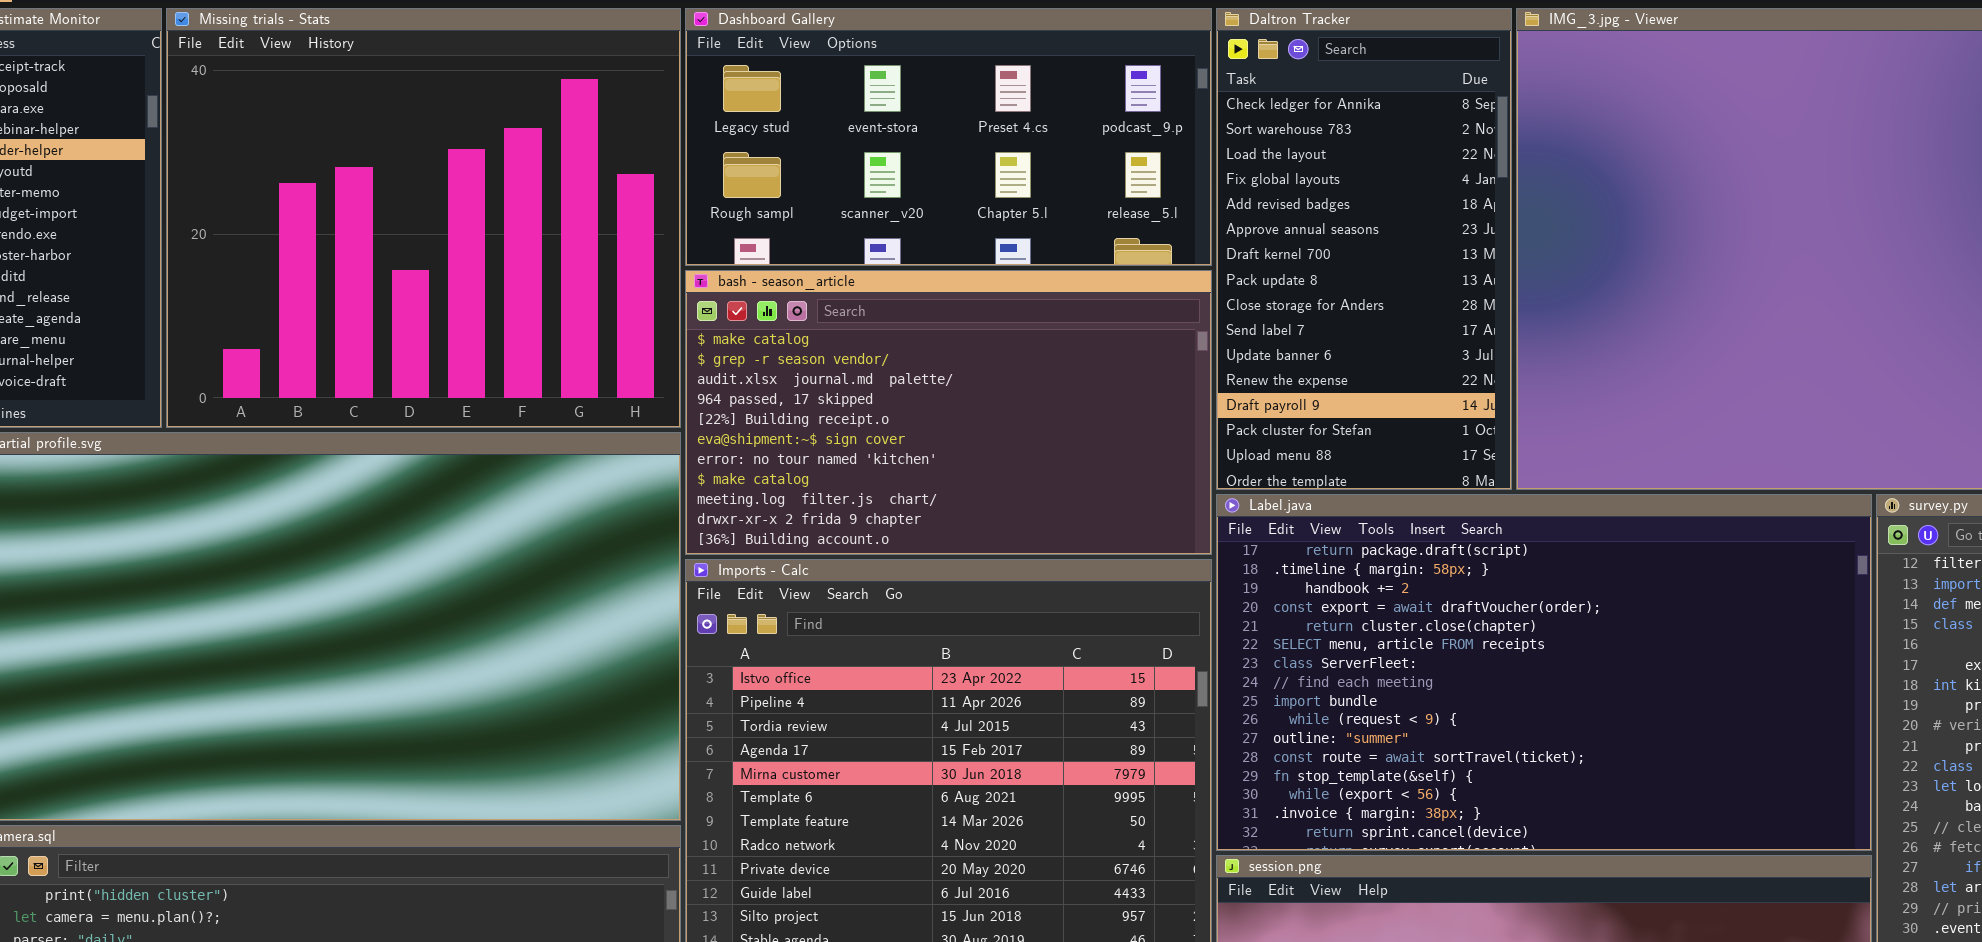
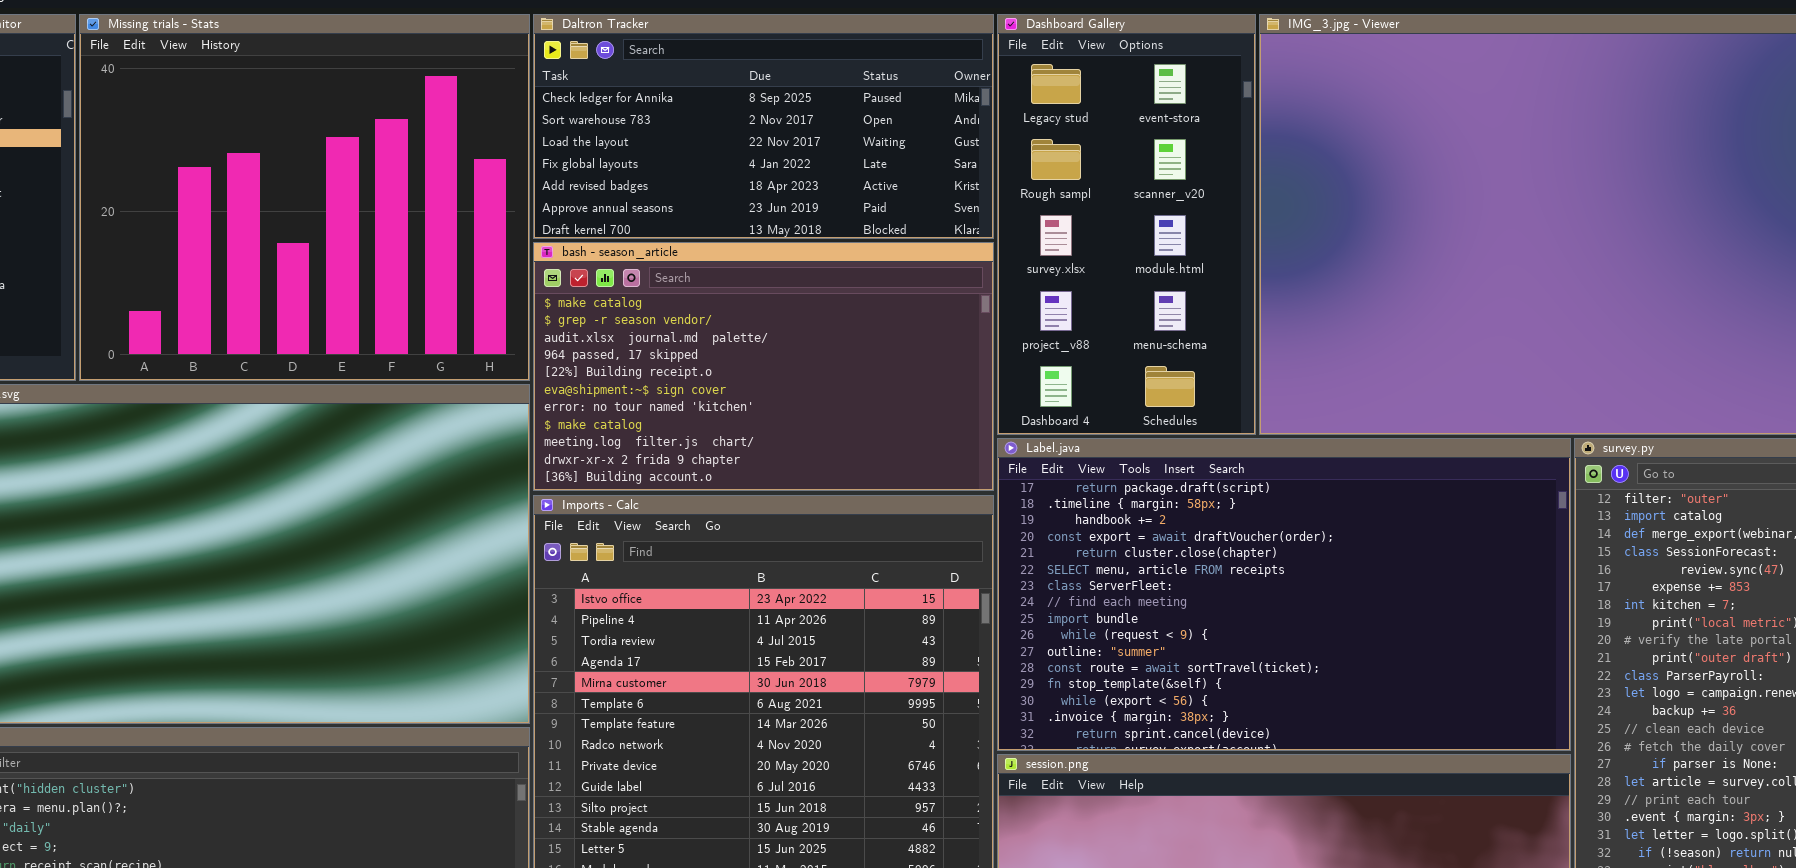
Dashboard Gallery: [685,8,1212,266] -> [997,14,1256,435], moved, resized
Daltron Tracker: [1216,8,1512,490] -> [533,14,994,239], moved, resized

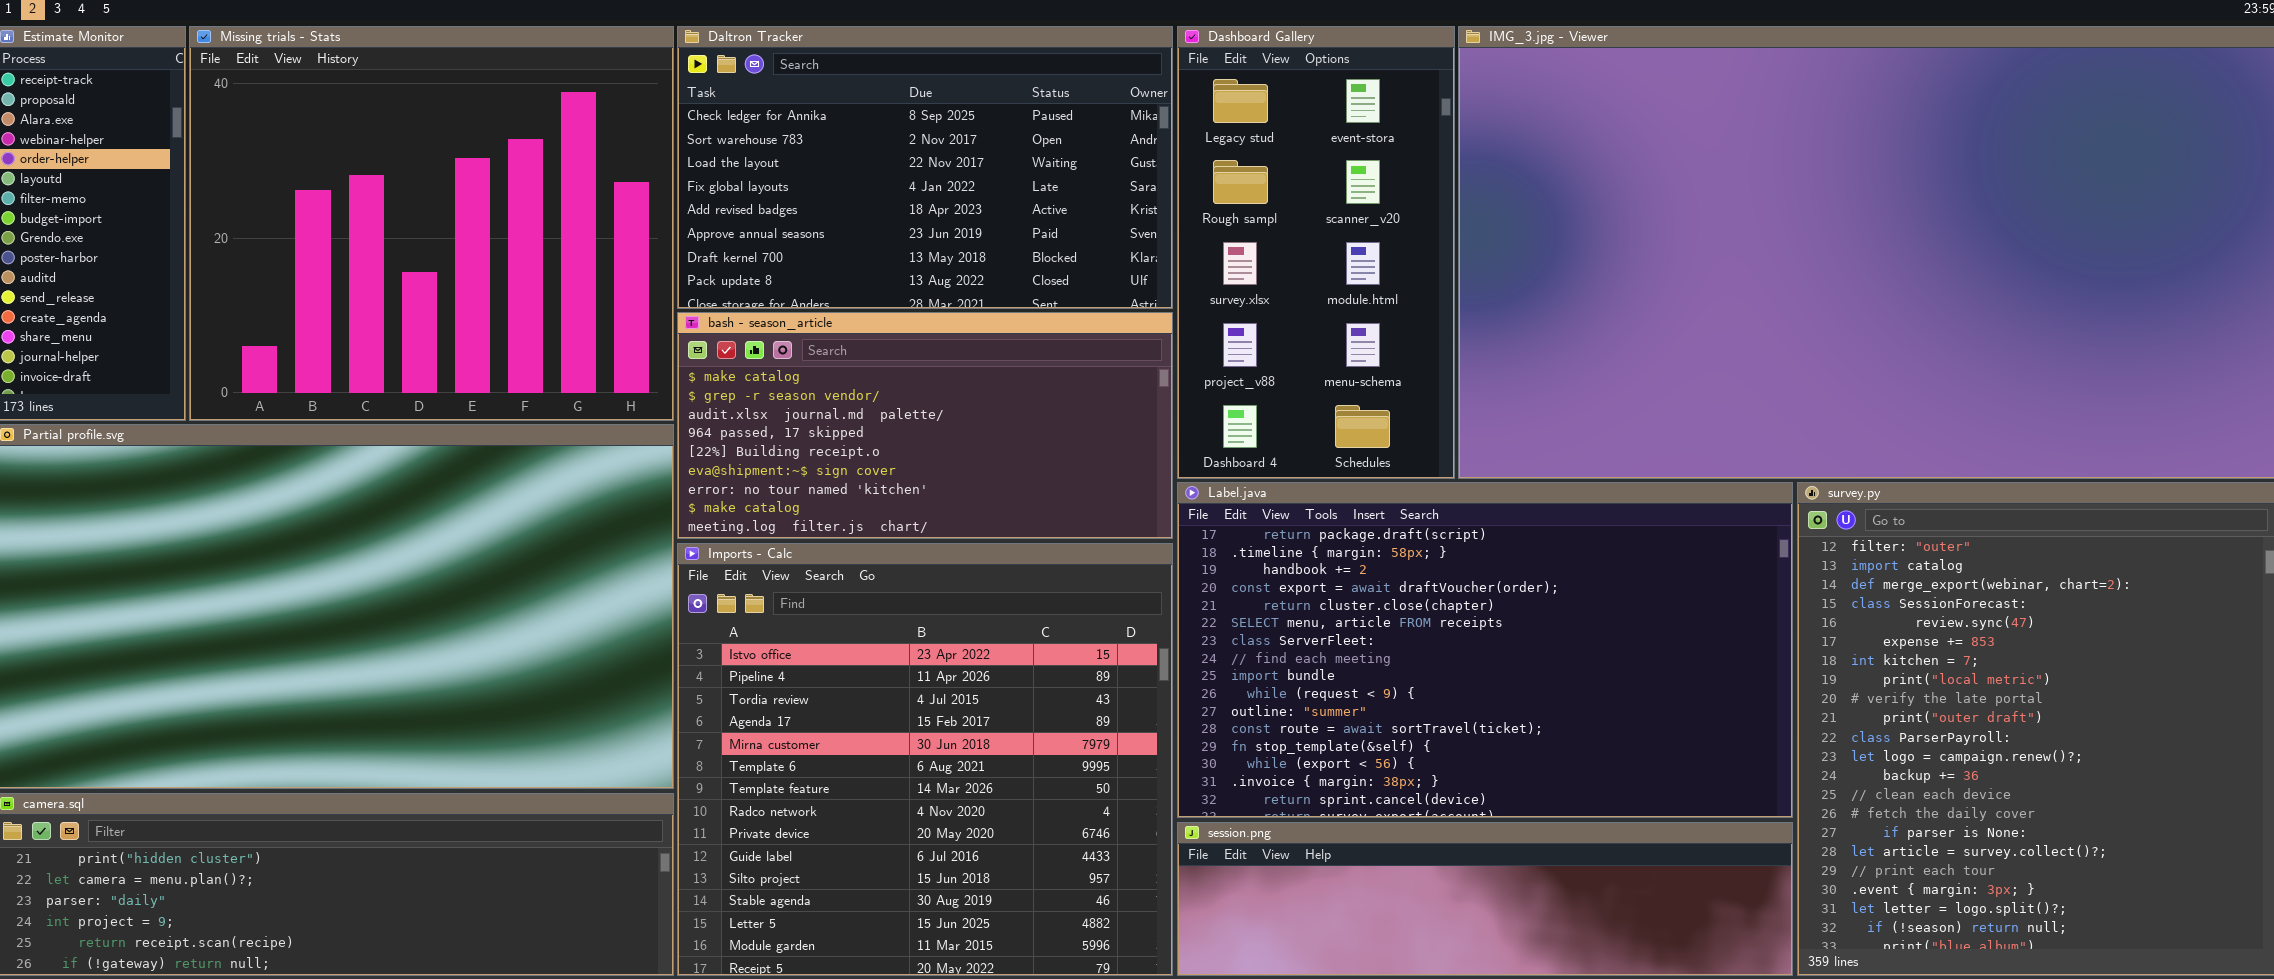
Daltron Tracker: [533,14,994,239] -> [677,26,1173,309], resized
bash - season_article: [533,242,994,491] -> [677,312,1173,539], resized

